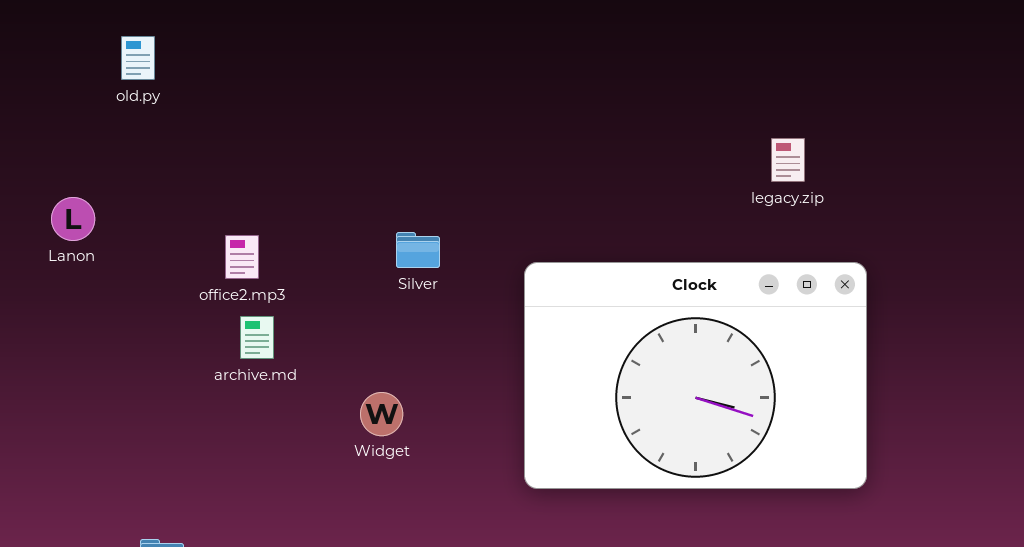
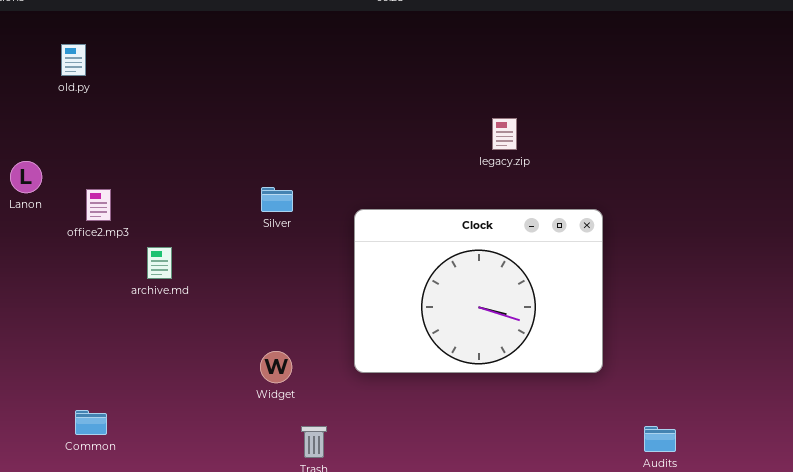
legacy.zip: [771,138,805,182] -> [492,118,517,150], moved
office2.mp3: [225,235,259,279] -> [86,189,111,221], moved
Widget: [360,392,403,436] -> [260,351,292,383], moved

